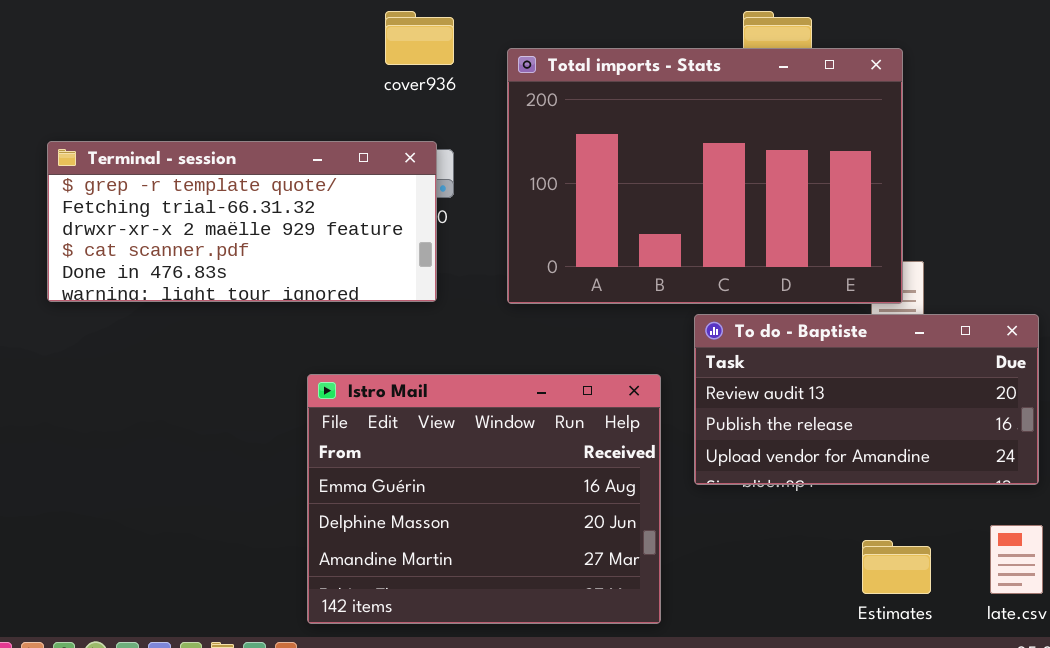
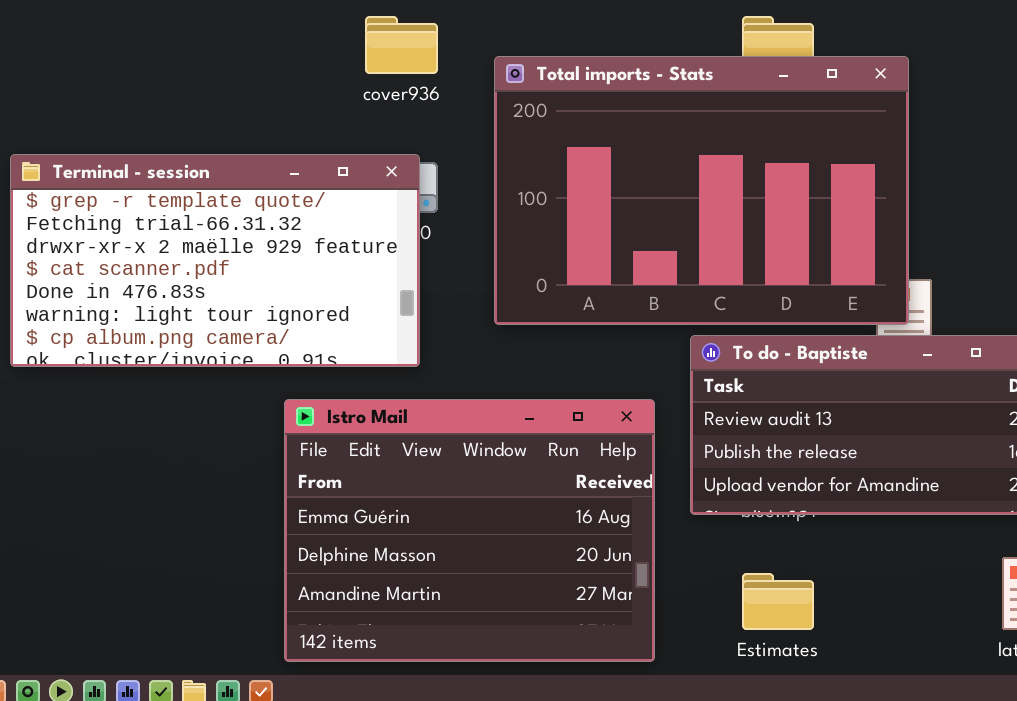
Terminal - session: [47,141,437,302] -> [10,154,420,367], resized
Estimates: [862,540,931,594] -> [742,573,814,630], moved

